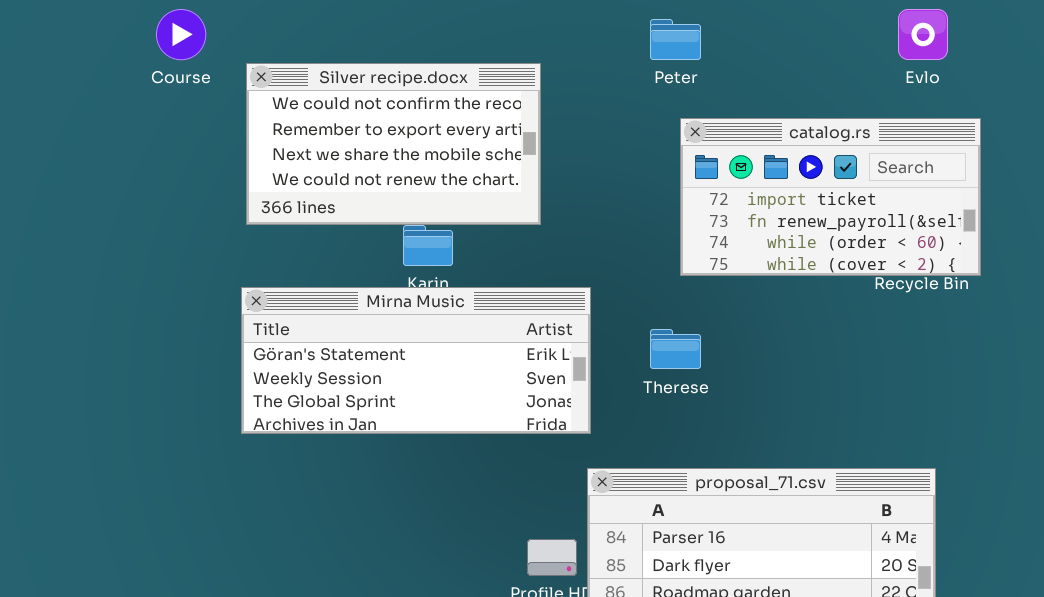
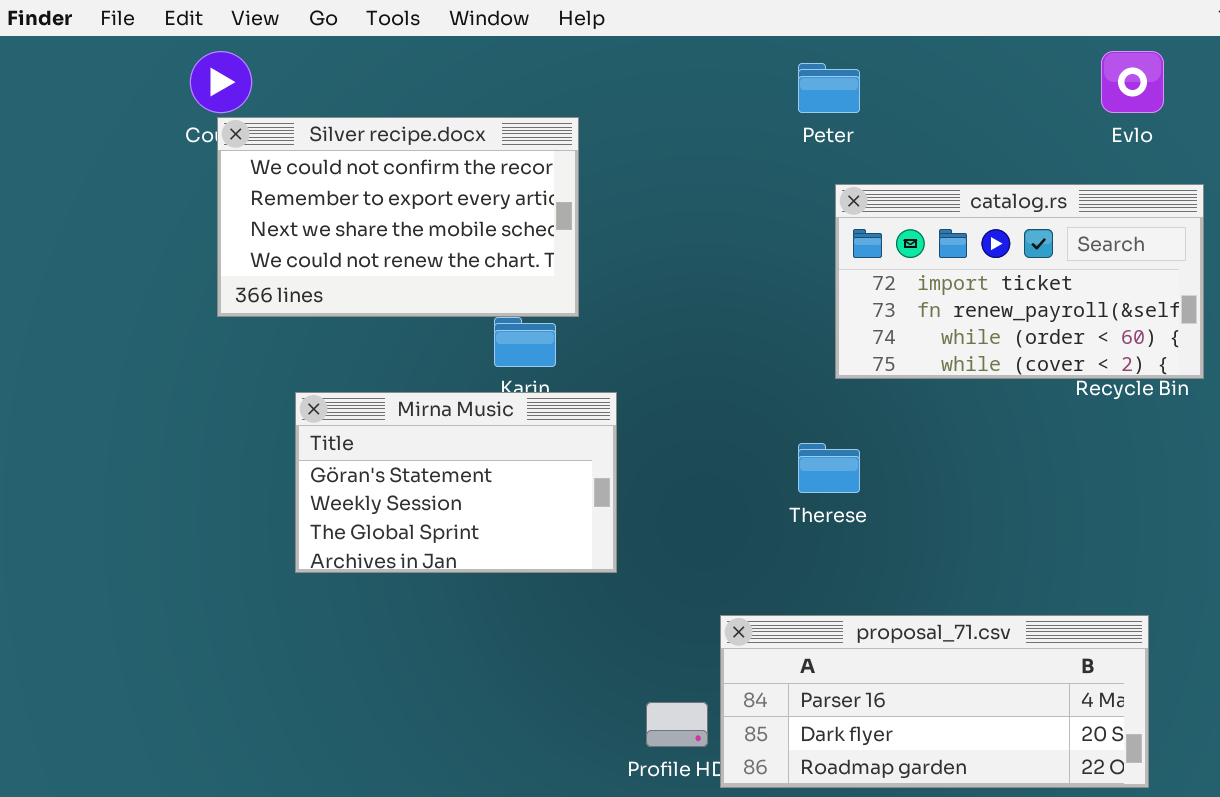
Silver recipe.docx: [246,63,541,225] -> [217,117,579,317], moved
Mirna Music: [241,287,591,434] -> [295,392,617,573], resized

